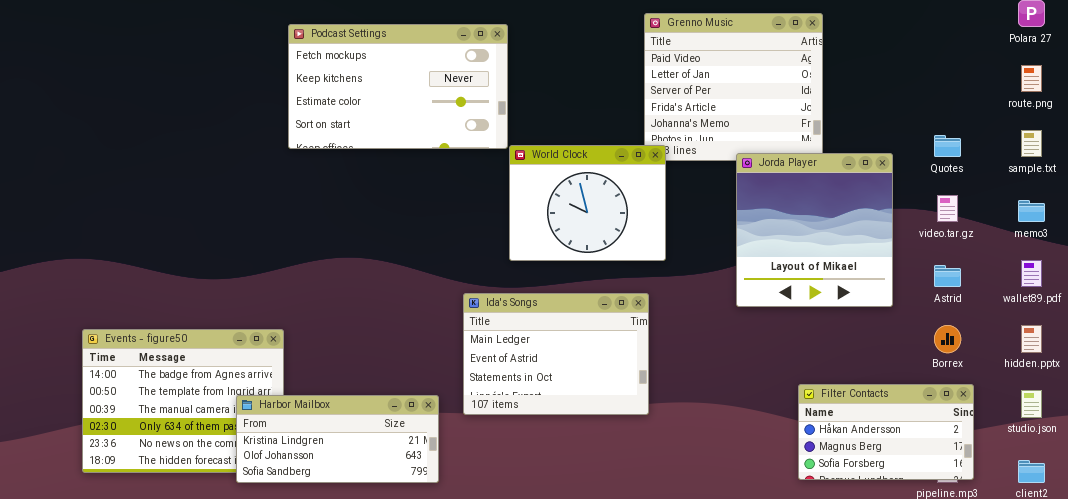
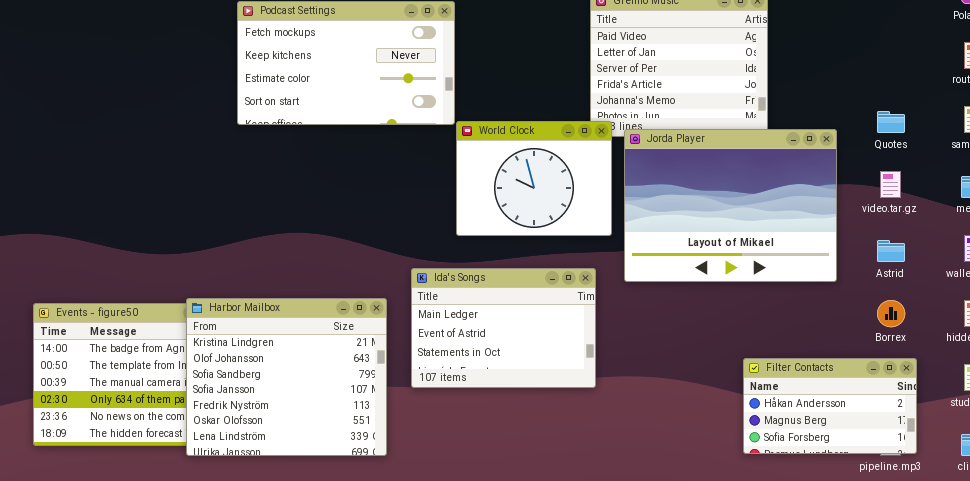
Jorda Player: [736,153,893,307] -> [624,129,837,282], resized
Harbor Mailbox: [236,395,439,483] -> [186,298,387,456], resized

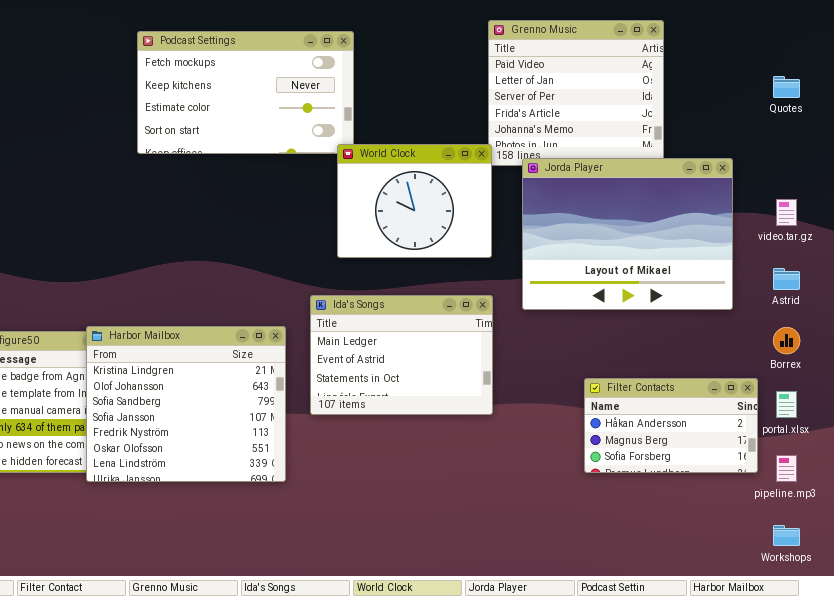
Quotes: [877,111,905,133] -> [773,76,800,98], moved
World Clock: [456,121,612,236] -> [337,144,492,258], moved
Filter Contacts: [743,358,917,454] -> [584,378,758,473], moved

